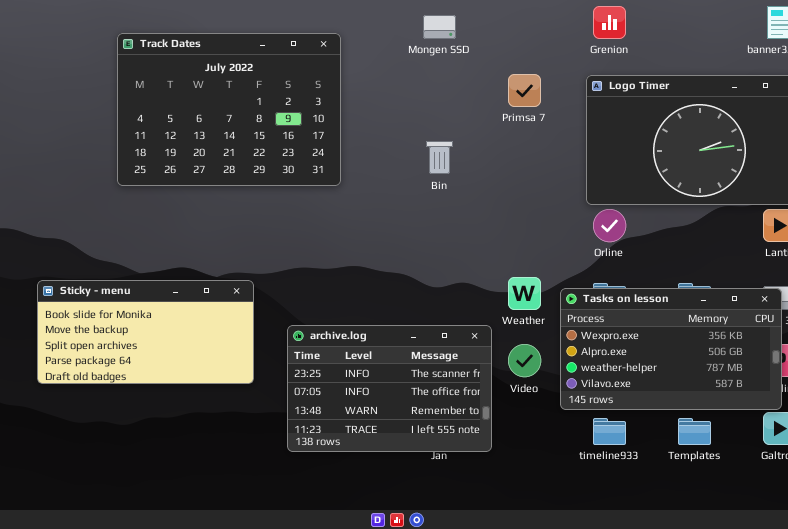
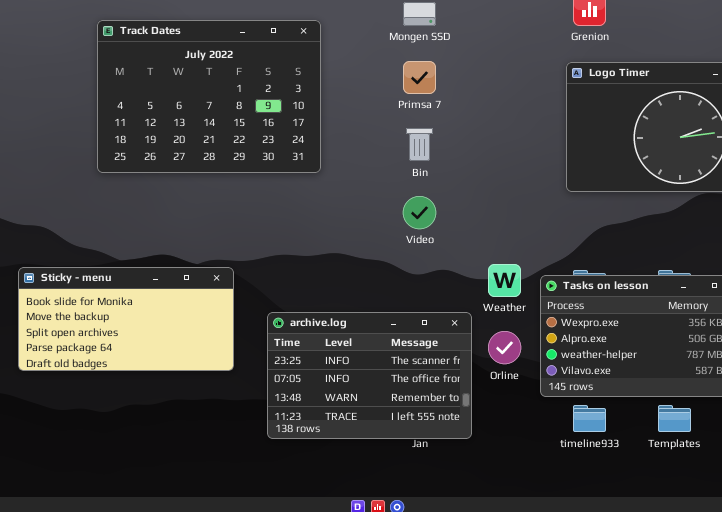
Primsa 7: [508,74,541,107] -> [403,61,436,94], moved
Orline: [593,209,626,242] -> [488,331,521,364], moved
Video: [508,344,541,377] -> [403,196,436,229], moved

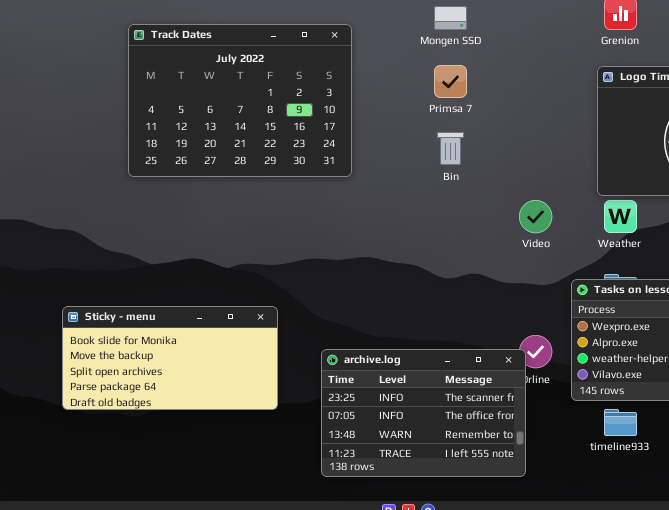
Video: [403,196,436,229] -> [519,200,552,233], moved
Weather: [488,264,521,297] -> [604,200,637,233], moved
Sticky - menu: [18,267,234,371] -> [62,306,278,410], moved
archive.log: [267,312,472,439] -> [321,349,526,477], moved

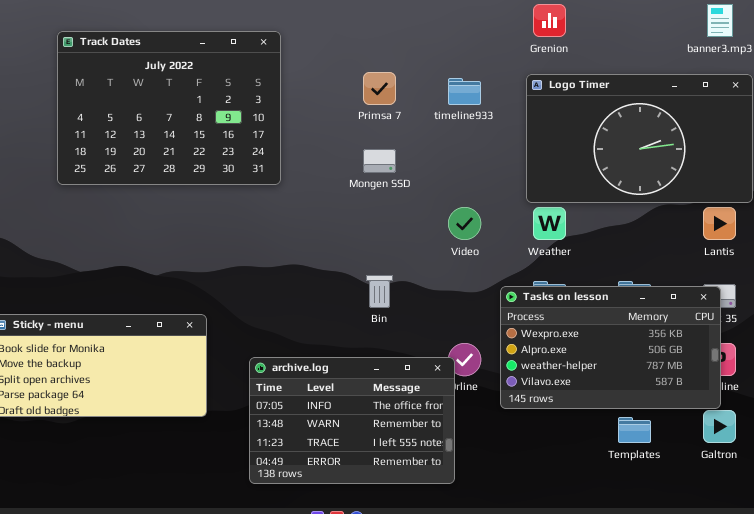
Mongen SSD: [434,6,467,30] -> [363,149,396,173], moved
Bin: [437,132,464,165] -> [366,275,393,308], moved
archive.log: [321,349,526,477] -> [249,357,455,484], scrolled down 1 row
timeline933: [604,409,637,436] -> [448,78,481,105], moved

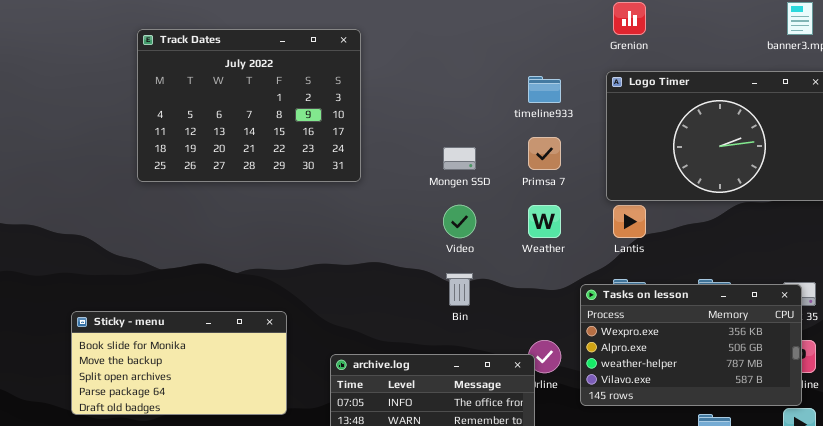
Primsa 7: [363,72,396,105] -> [528,137,561,170], moved
Video: [448,207,481,240] -> [443,205,476,238], moved
Weather: [533,207,566,240] -> [528,205,561,238], moved
Lantis: [703,207,736,240] -> [613,205,646,238], moved

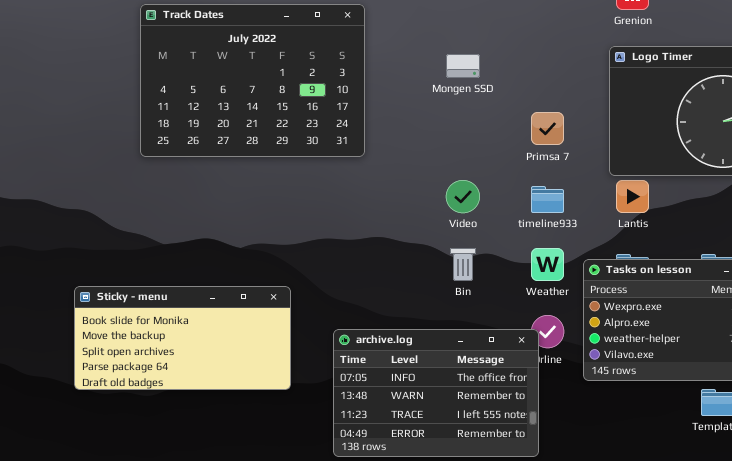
timeline933: [528,76,561,103] -> [531,186,564,213], moved
Mongen SSD: [443,147,476,170] -> [446,54,480,78], moved
Weather: [528,205,561,238] -> [531,248,564,281], moved

